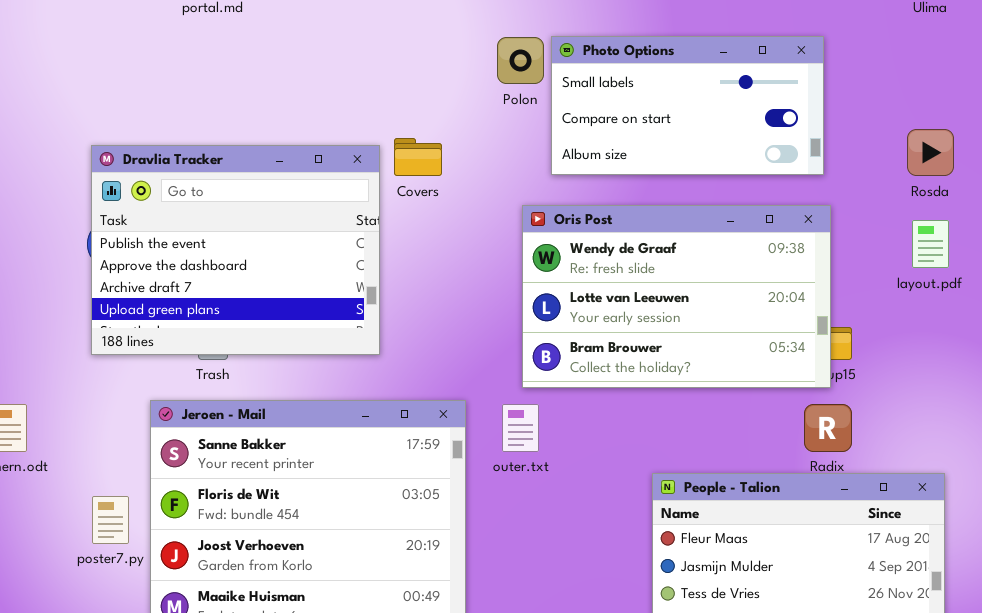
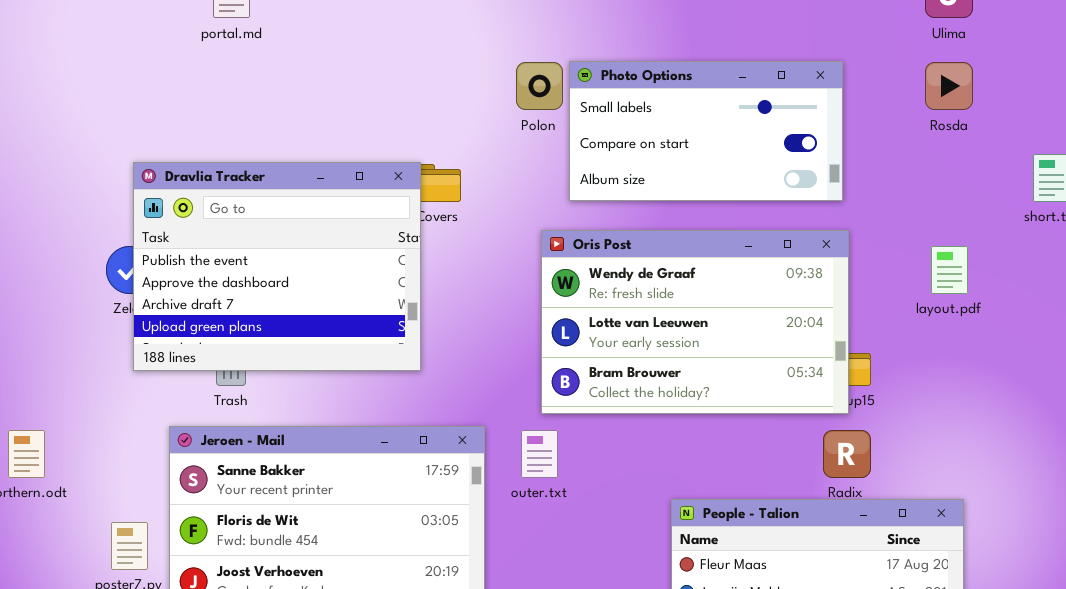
Rosda: [907,129,954,176] -> [925,62,973,110], moved
Dravlia Tracker: [91,145,380,355] -> [133,162,421,371], moved

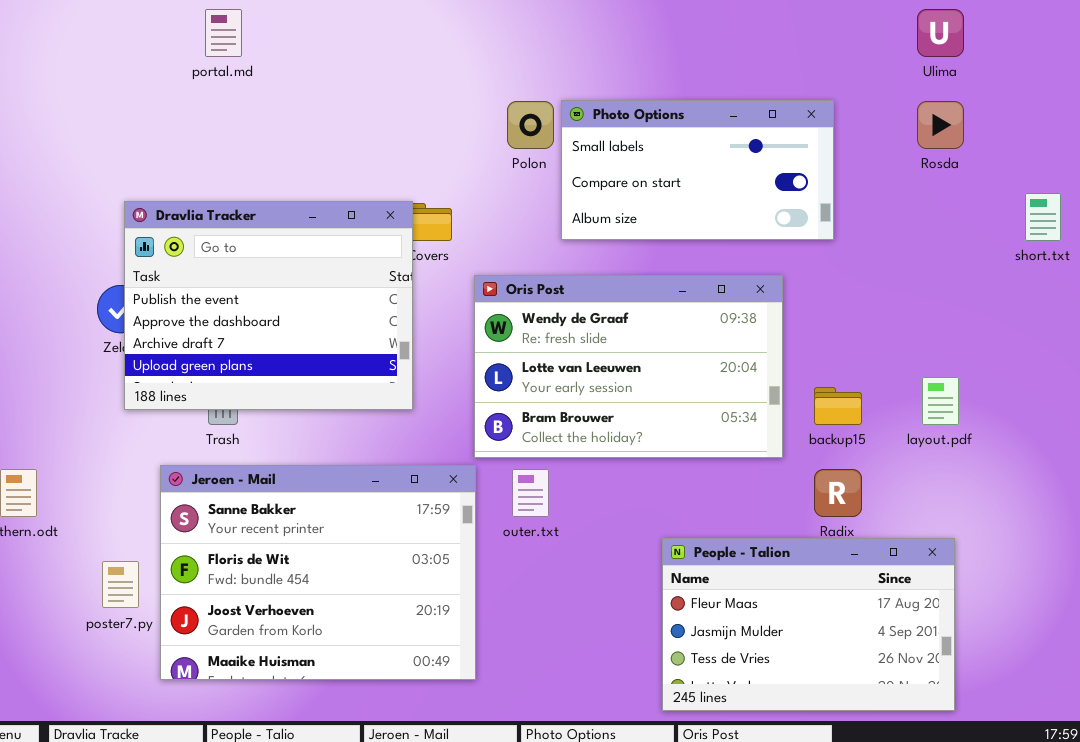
Oris Post: [541,230,849,414] -> [474,275,783,458], moved
layout.pdf: [931,246,968,294] -> [922,377,959,425], moved

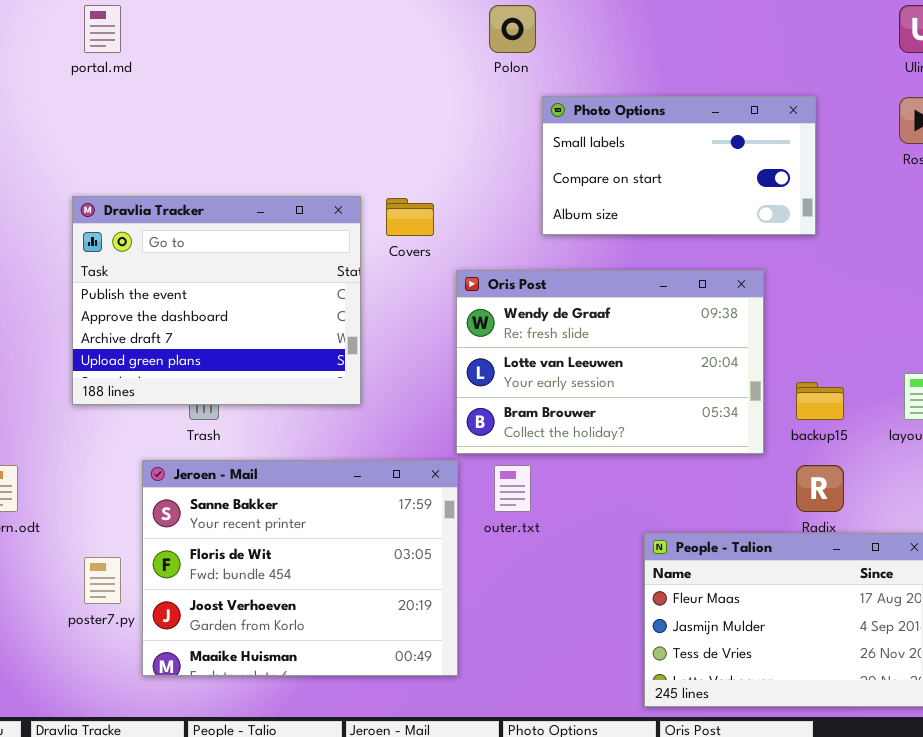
portal.md: [205,9,242,57] -> [84,5,121,53], moved
Polon: [507,101,554,149] -> [489,5,536,53], moved
Dravlia Tracker: [124,201,413,410] -> [72,196,361,405], moved

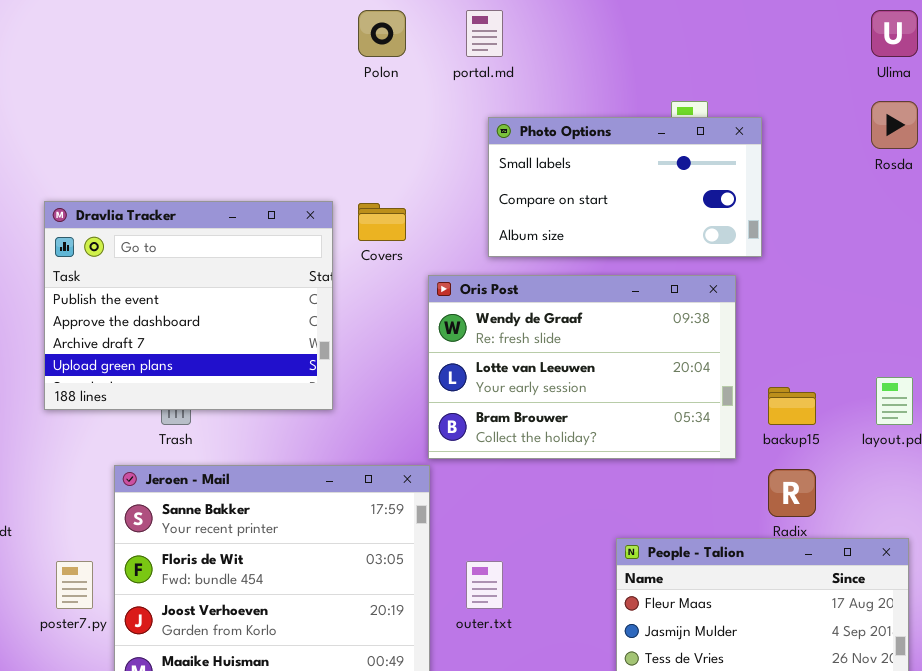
portal.md: [84,5,121,53] -> [466,10,503,57], moved
Polon: [489,5,536,53] -> [358,10,406,57], moved
Photo Options: [542,96,816,235] -> [488,117,762,257], moved
outer.txt: [494,465,531,512] -> [466,561,503,609], moved

